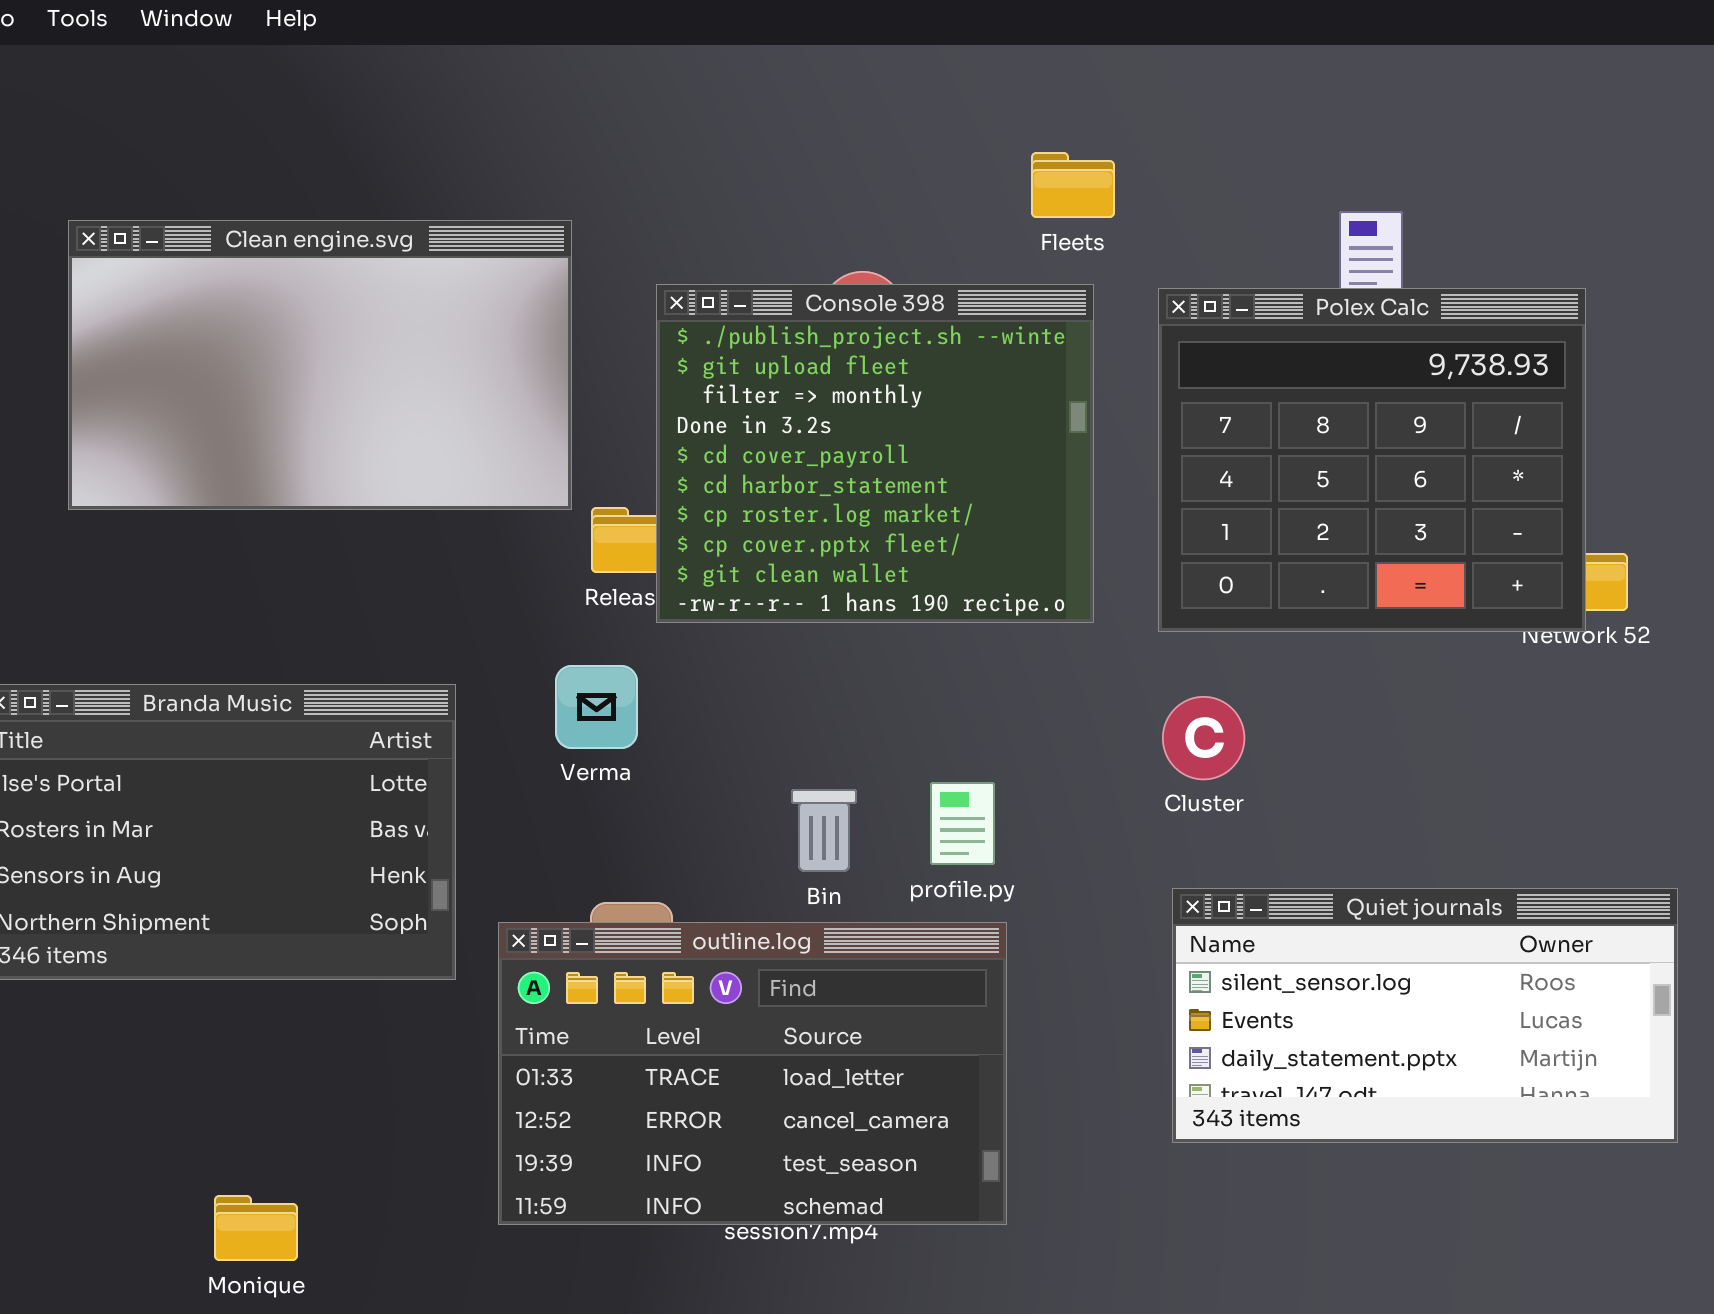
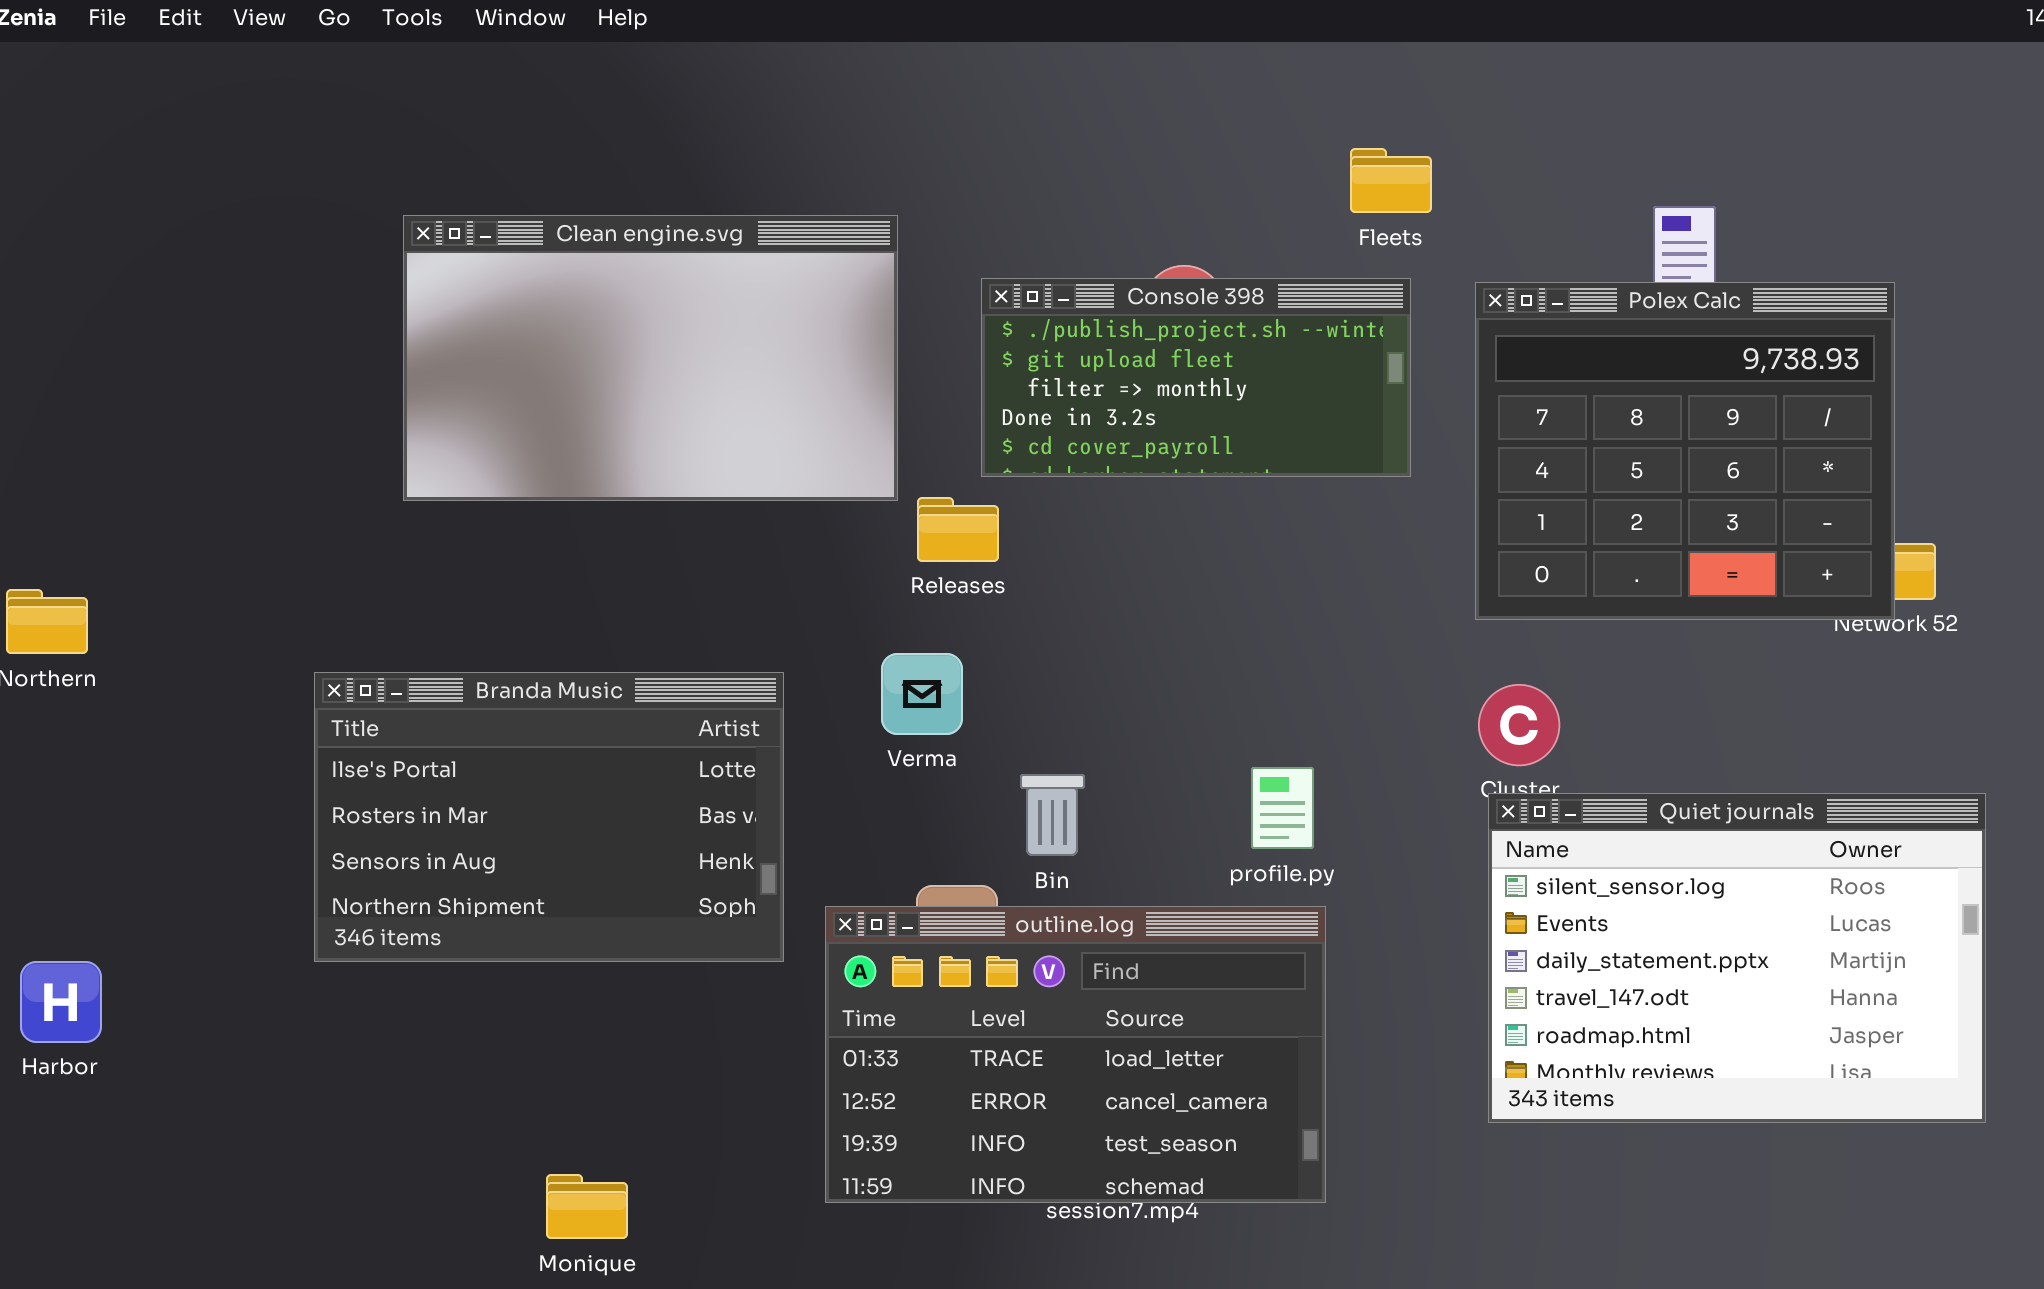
Console 398: [656,284,1094,623] -> [981,278,1411,477], resized
Bin: [791,789,857,872] -> [1020,774,1085,856], moved
Quiet journals: [1172,888,1678,1143] -> [1488,793,1986,1123], resized

